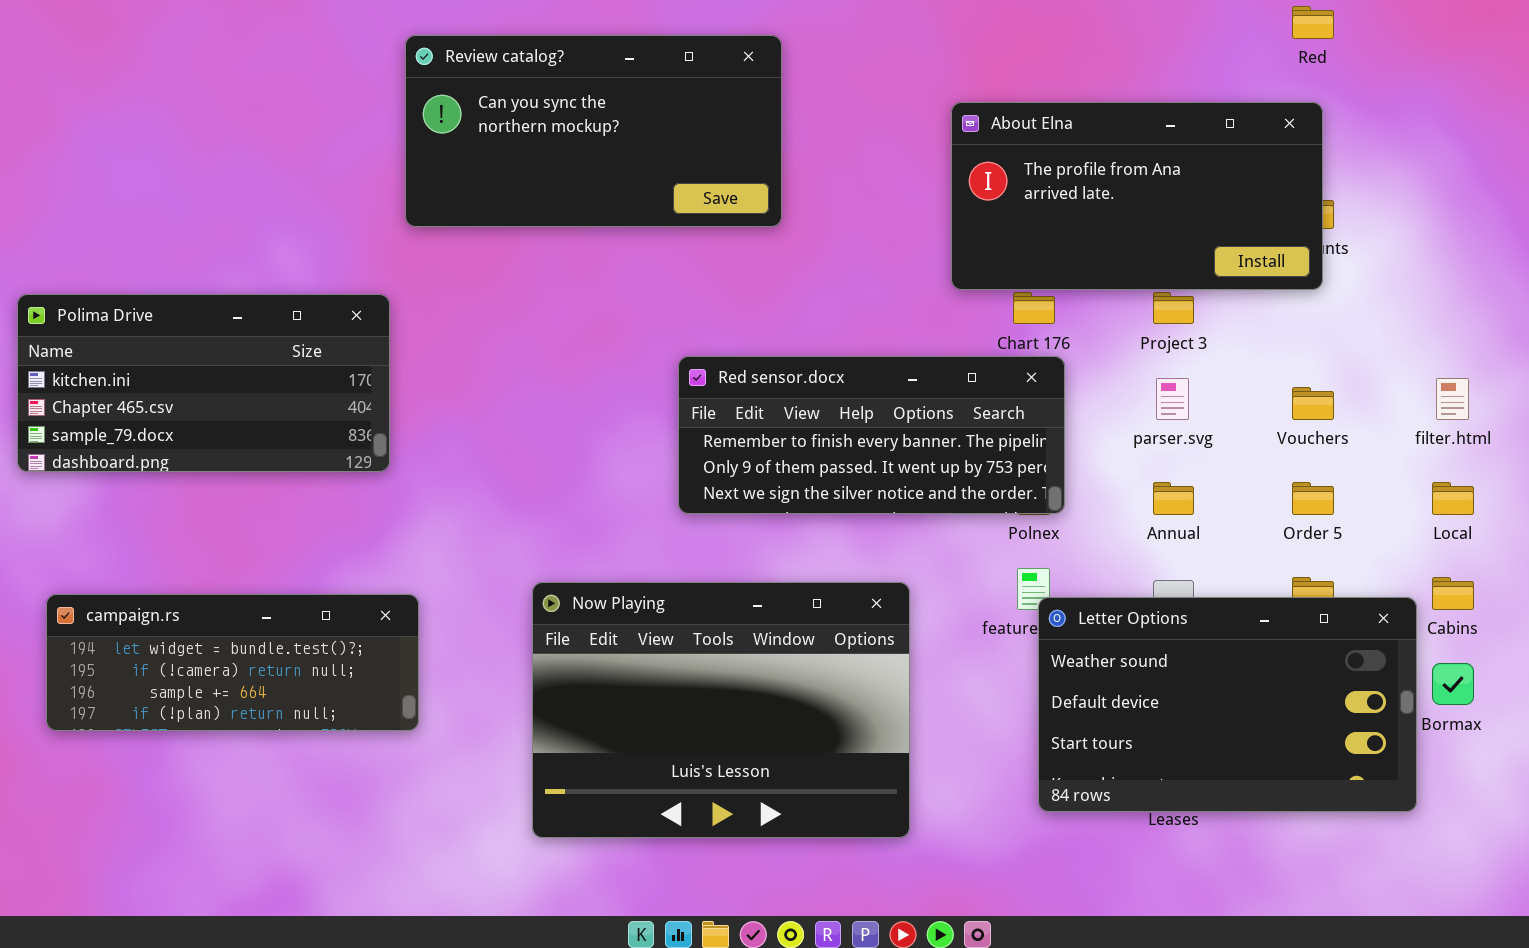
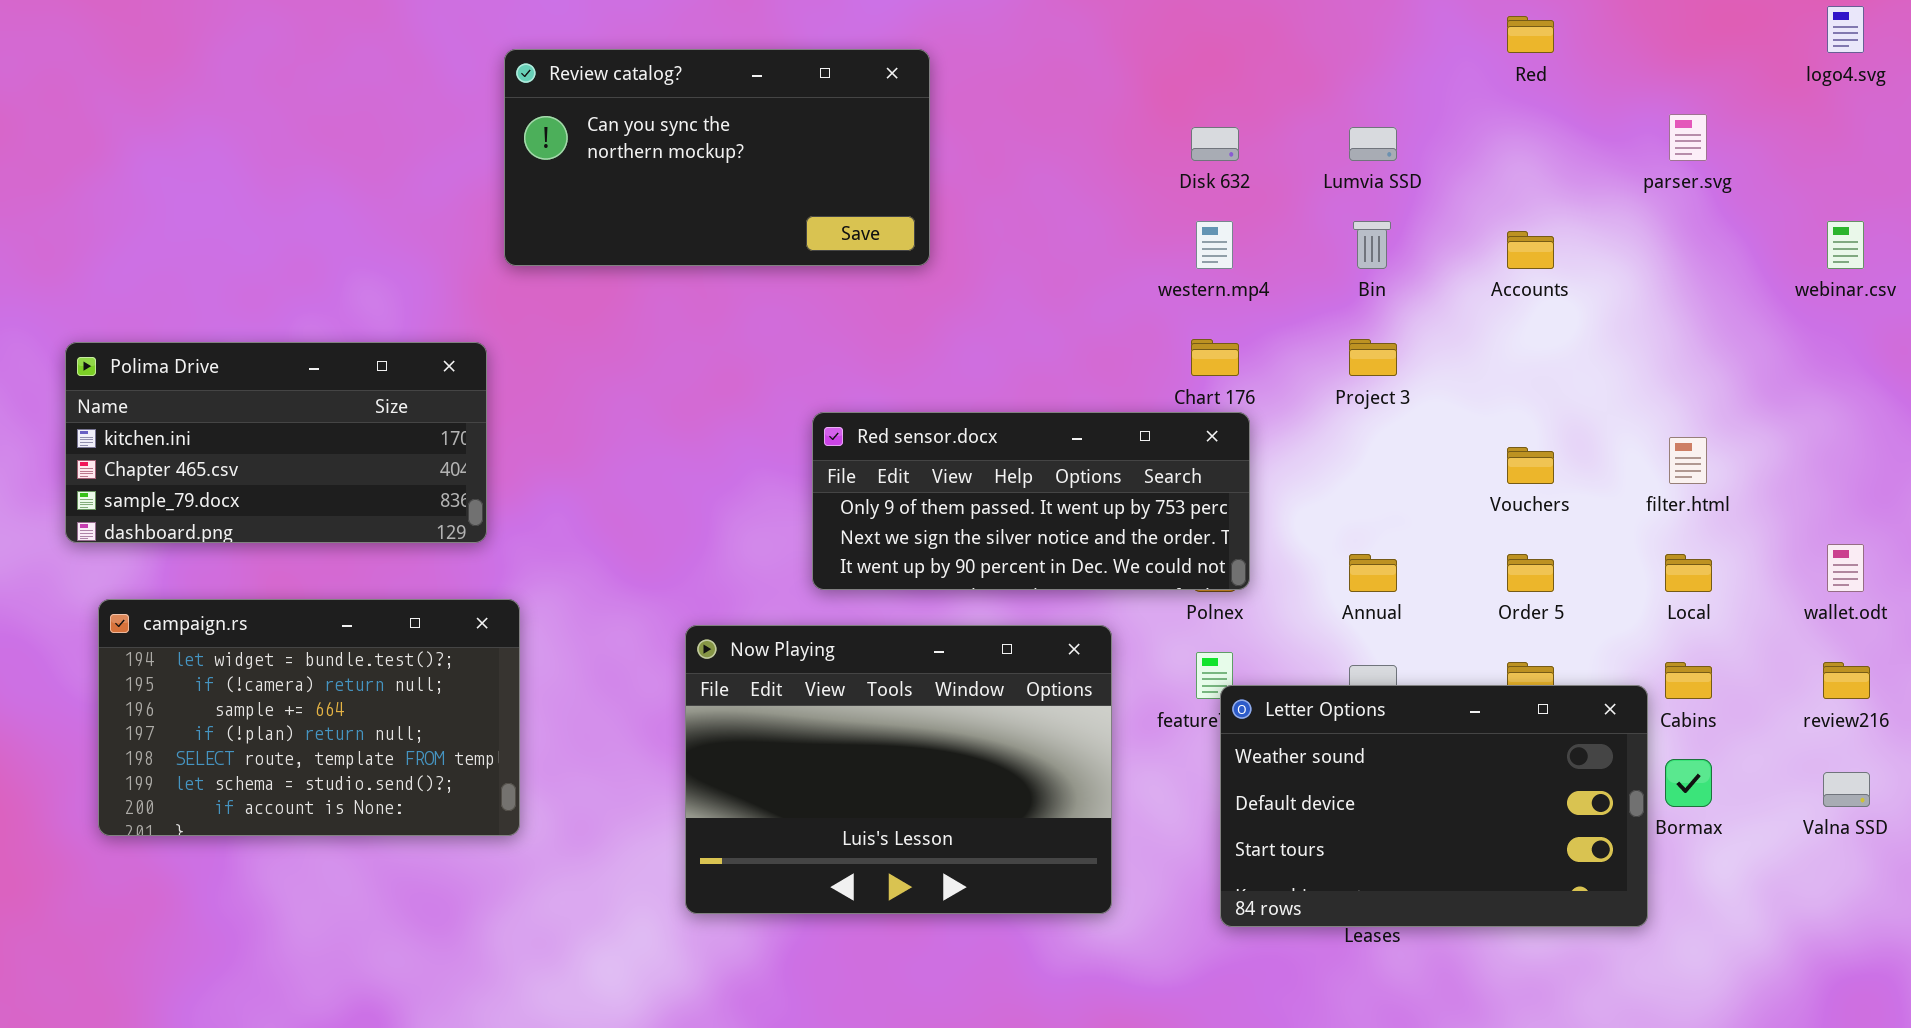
About Elna: [951,102,1323,290] -> none, closed
Red sensor.docx: [678,356,1065,514] -> [812,412,1250,590], scrolled down 1 row
parser.svg: [1156,378,1189,420] -> [1669,114,1707,161], moved
Now Playing: [532,582,910,838] -> [685,625,1112,914], moved
campaign.rs: [46,594,419,731] -> [98,599,520,836], resized

